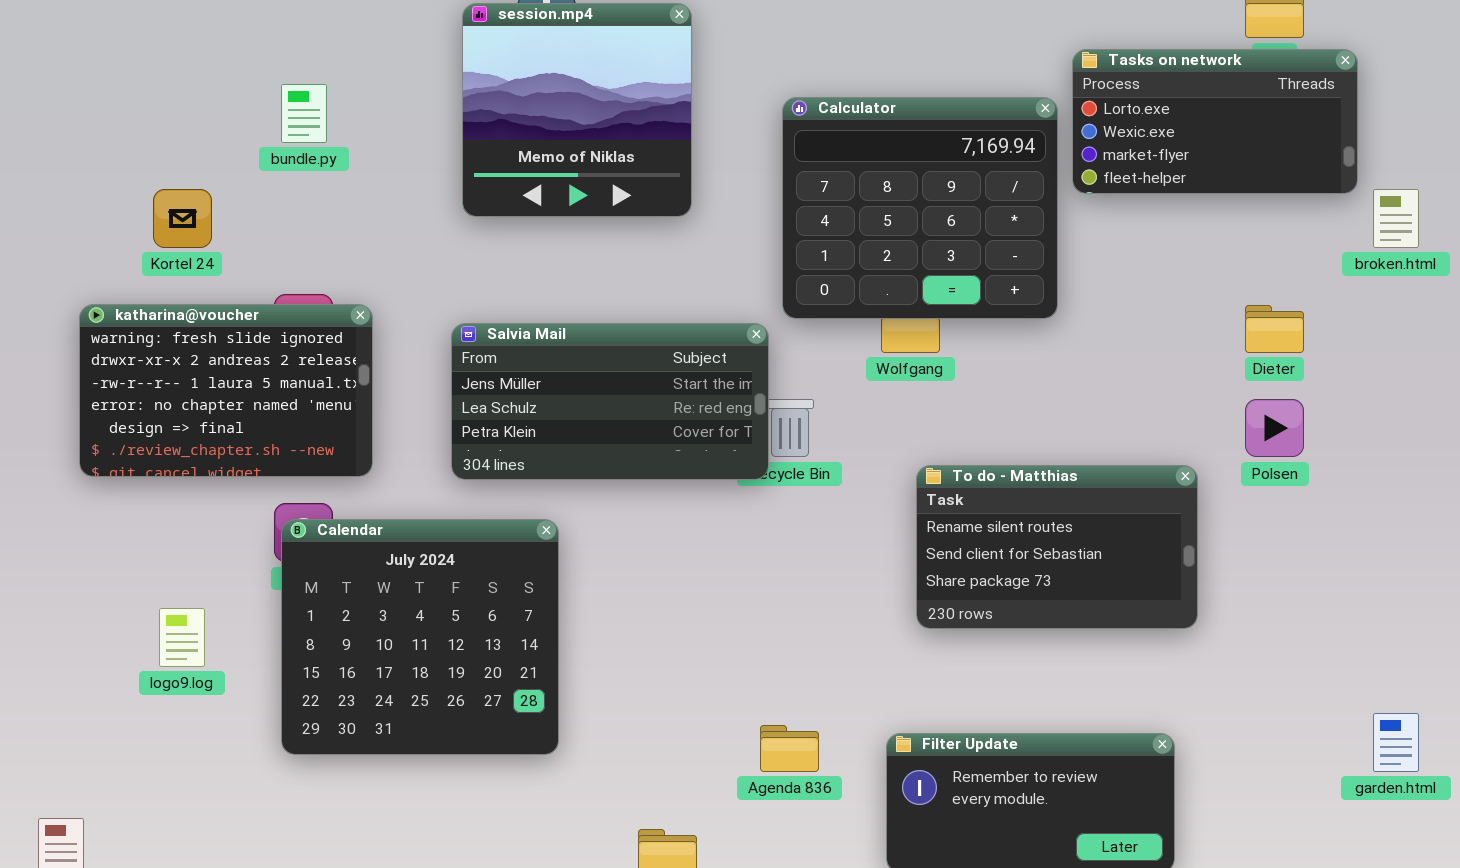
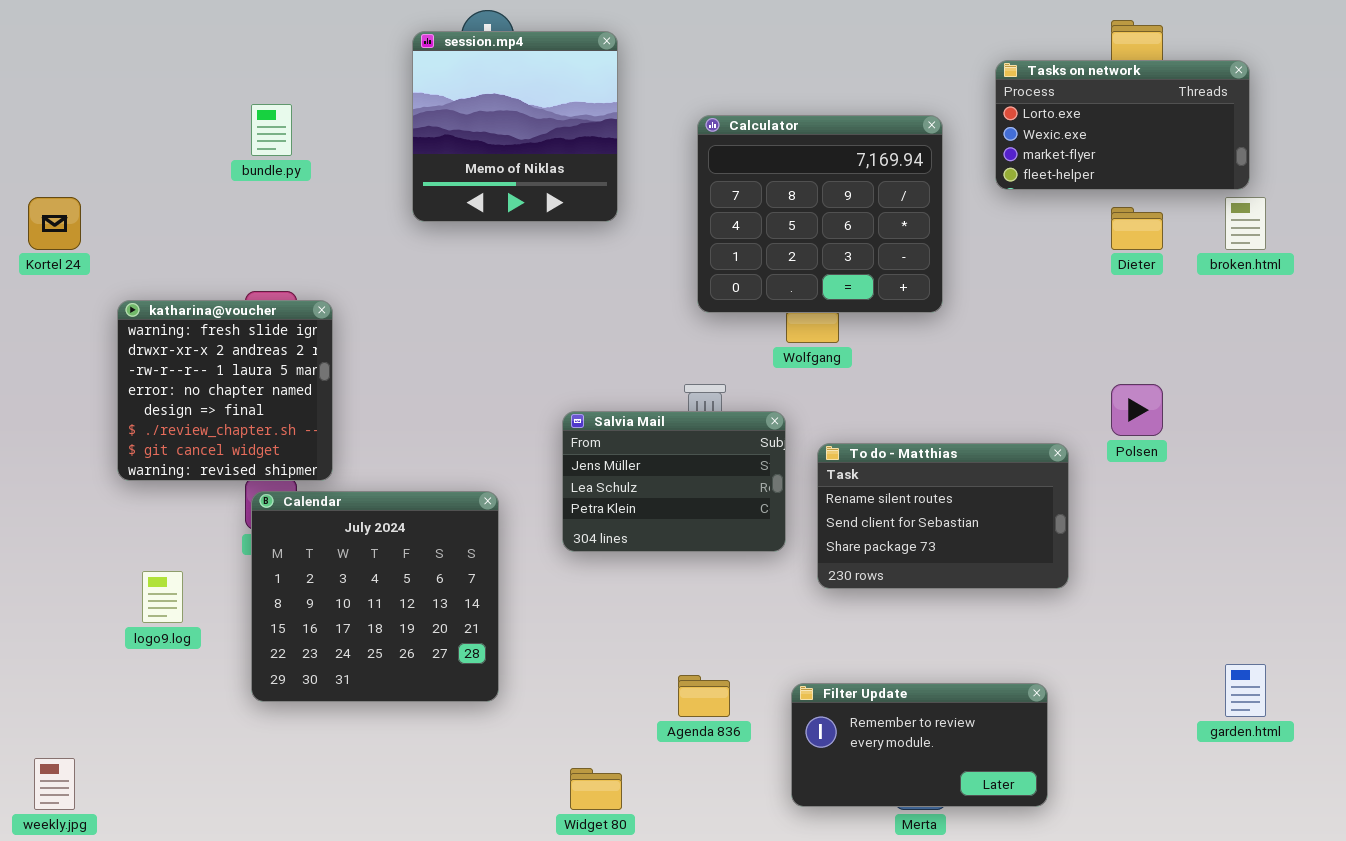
Tasks on network: [1072,49,1358,194] -> [995,60,1250,190], moved
Kortel 24: [153,189,212,248] -> [28,197,81,250], moved
katharina@voucher: [79,304,373,477] -> [117,300,333,481], resized
Dieter: [1245,305,1304,353] -> [1111,207,1163,250], moved
Salvia Mail: [451,323,769,480] -> [562,411,786,552], moved, resized

